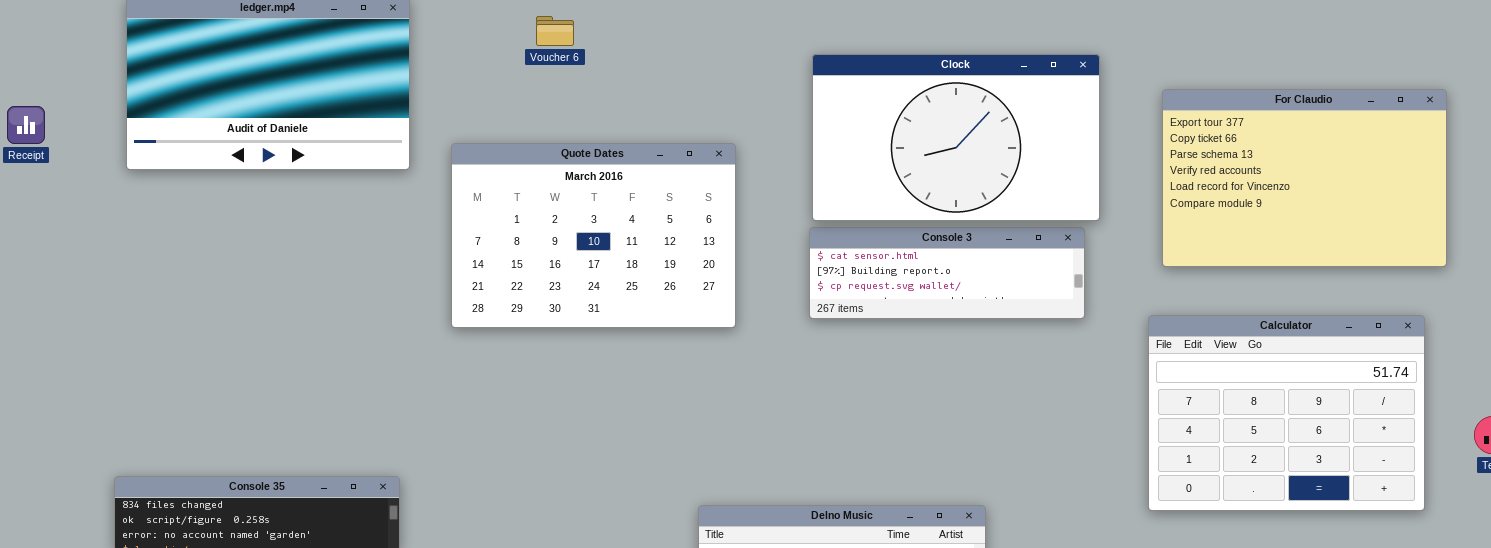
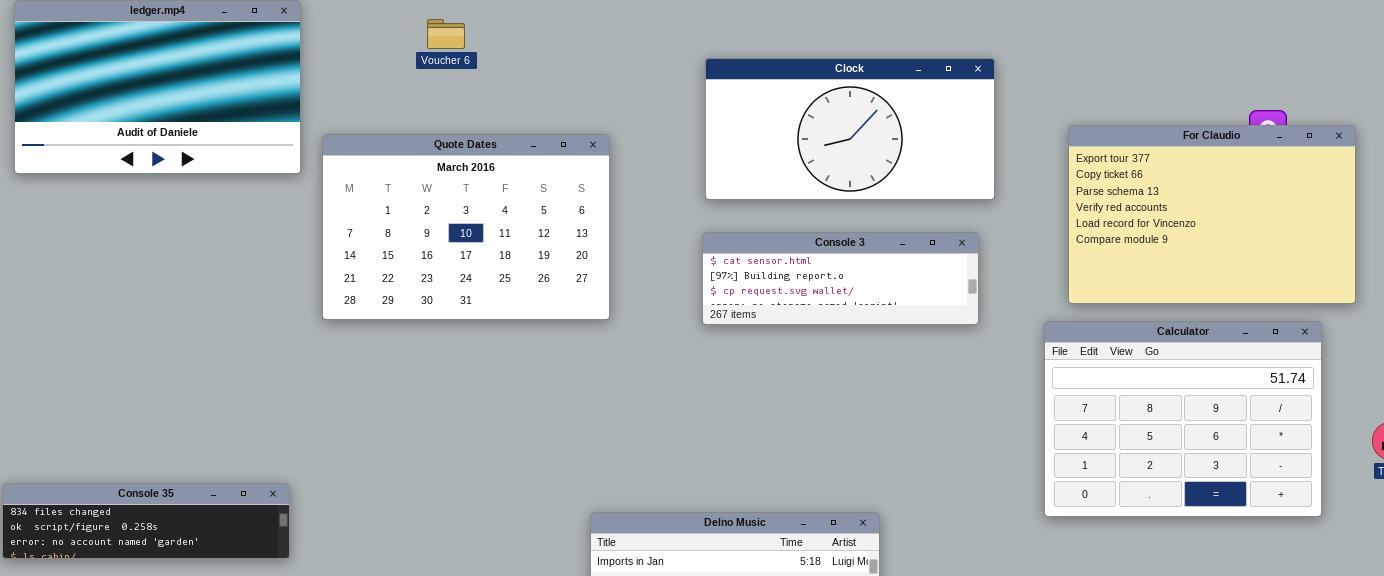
Clock: [812,54,1100,221] -> [705,58,995,200], resized
For Claudio: [1162,89,1447,267] -> [1068,125,1356,304], moved
Quote Dates: [451,143,736,328] -> [322,134,610,320], moved

